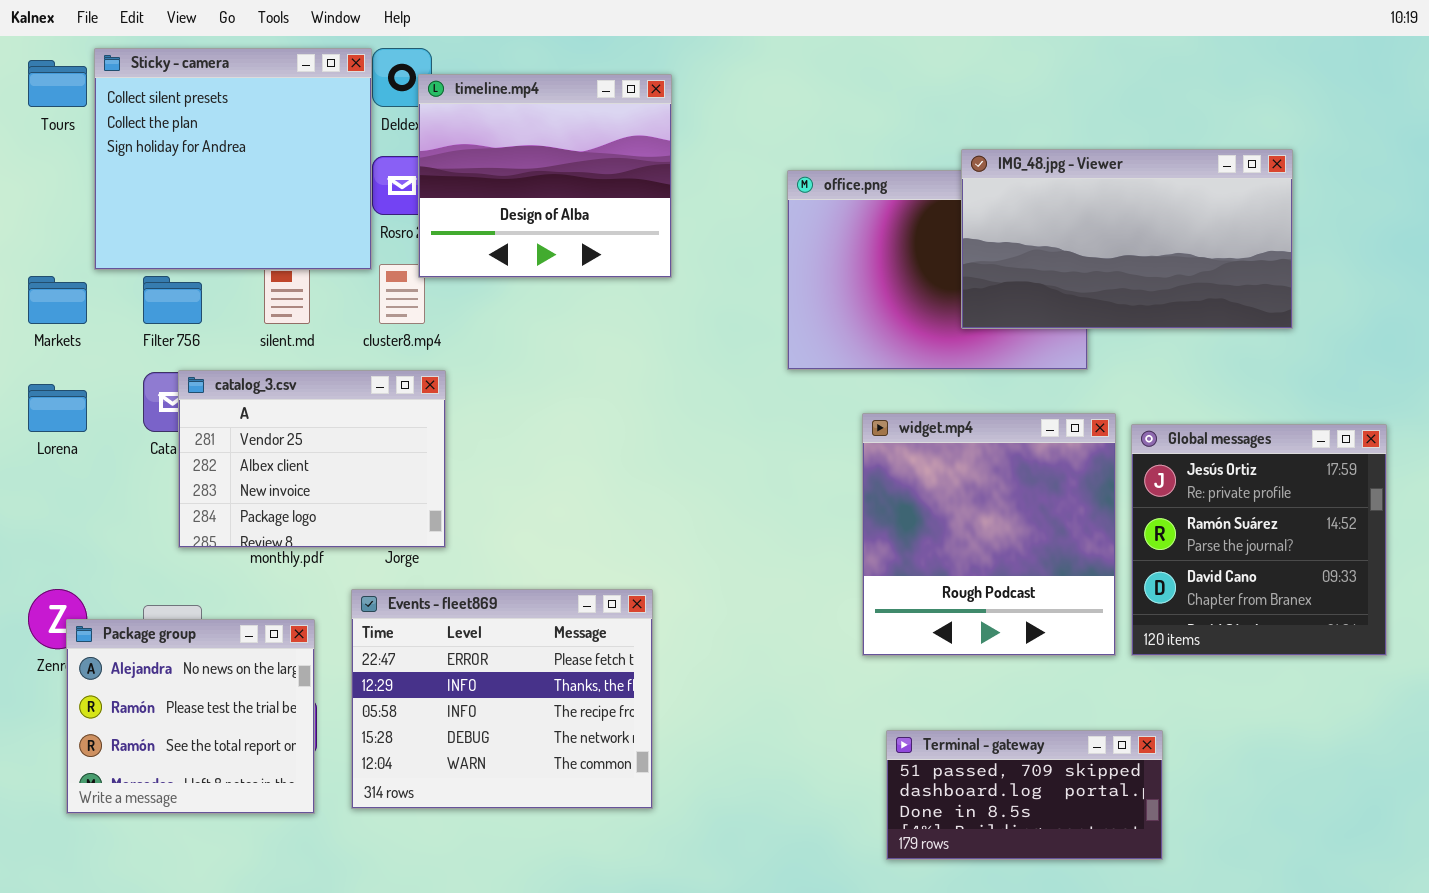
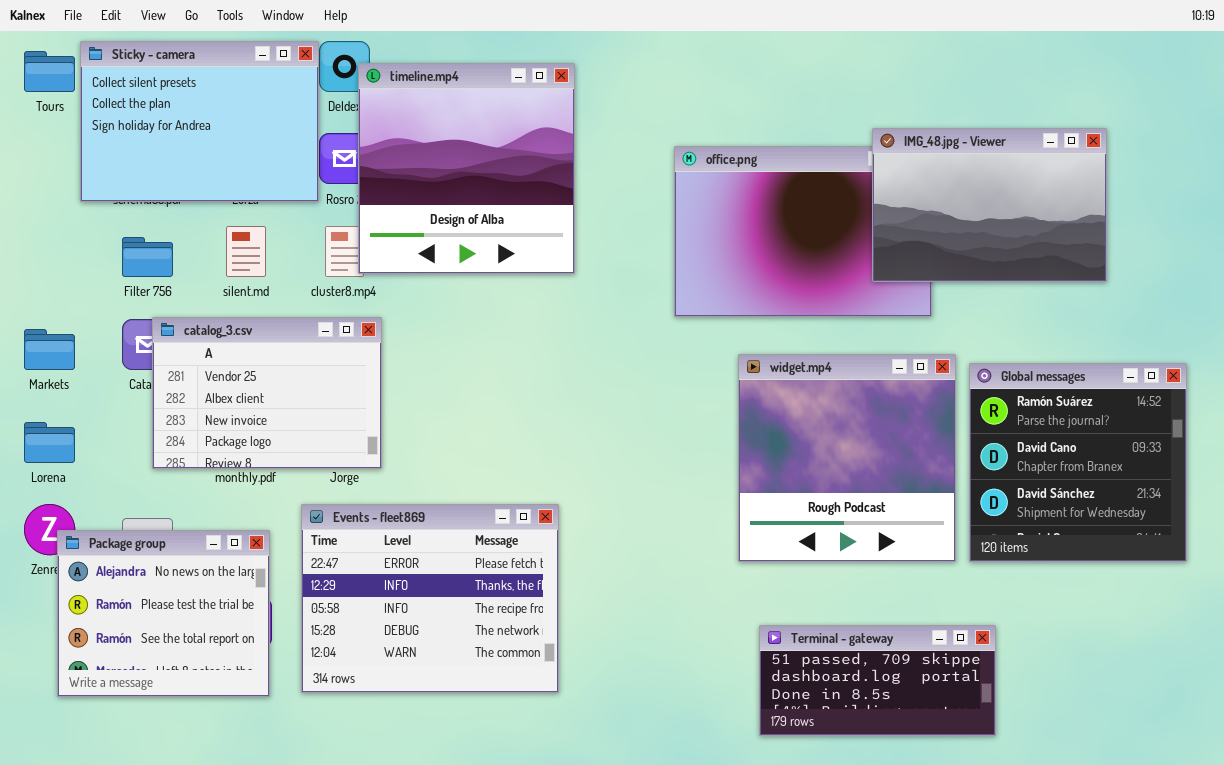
Sticky - camera: [94,48,372,270] -> [80,41,319,202], resized
timeline.mp4: [418,74,672,278] -> [358,63,575,274], resized
IMG_48.jpg - Viewer: [961,149,1293,329] -> [872,128,1107,282], resized
Markets: [28,276,87,324] -> [24,329,75,370], moved
Lorena: [28,384,87,432] -> [24,422,75,463], moved
Global messages: [1131,424,1387,656] -> [969,363,1187,562], scrolled down 1 row

